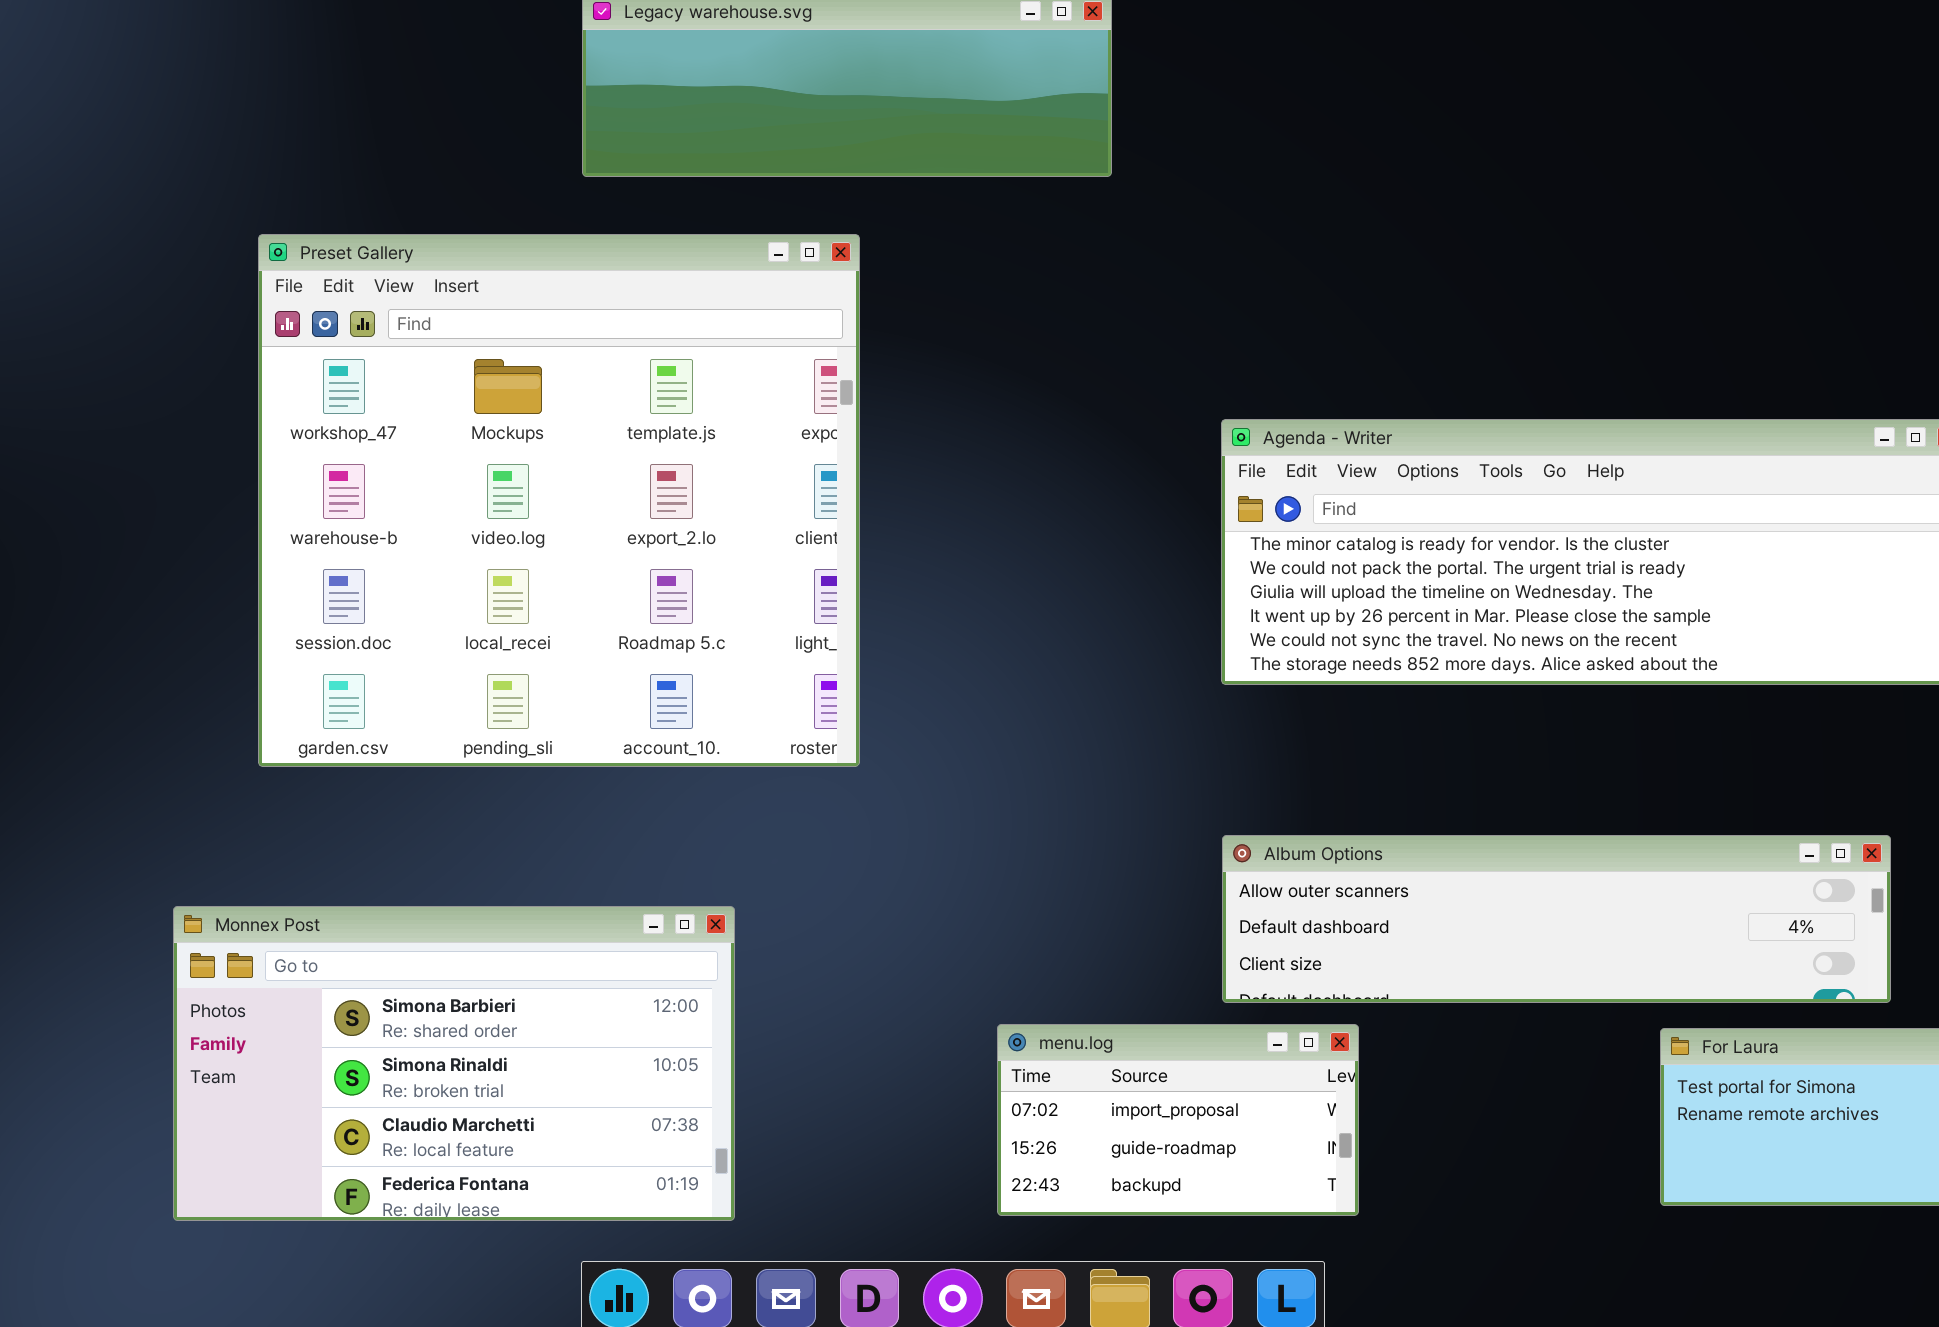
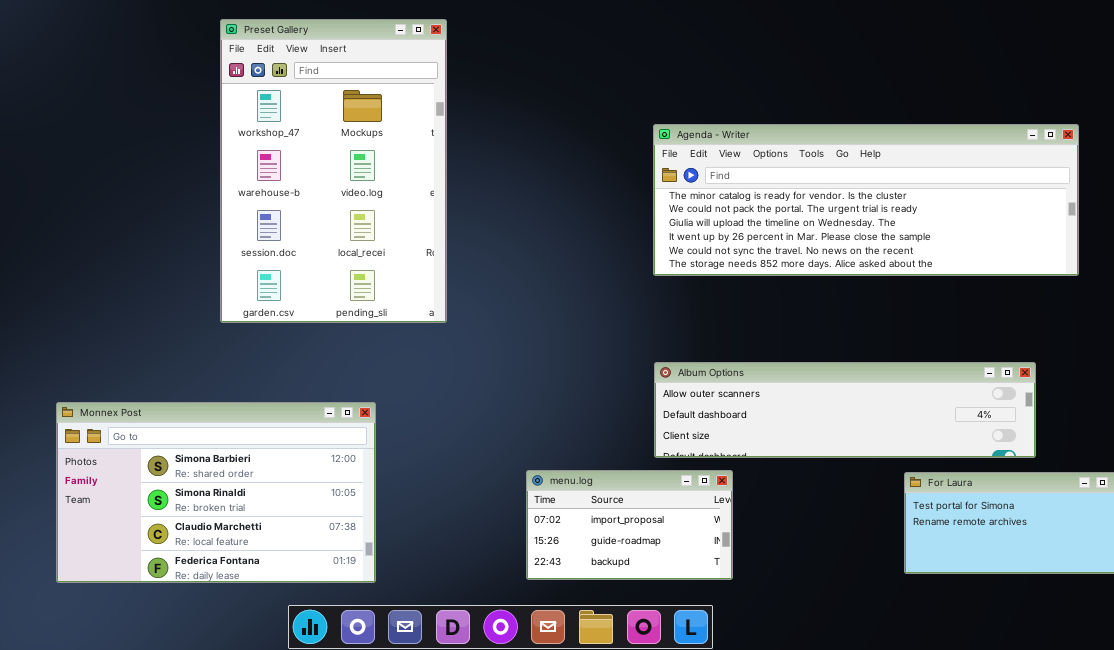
Preset Gallery: [258,234,860,767] -> [220,19,447,323], resized

